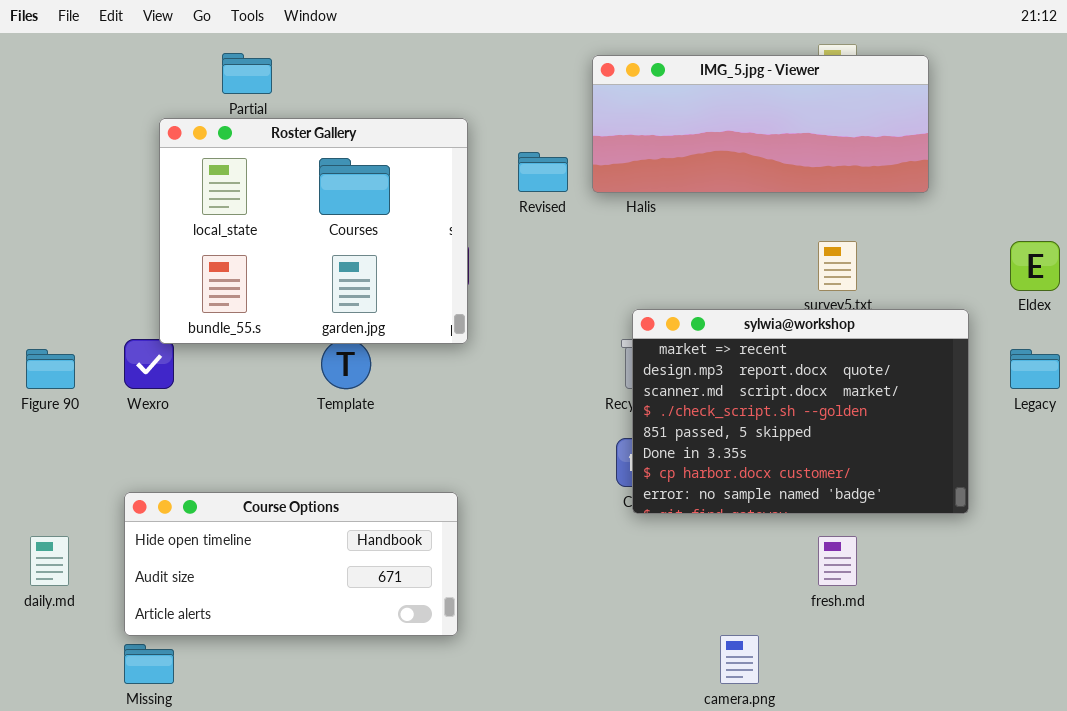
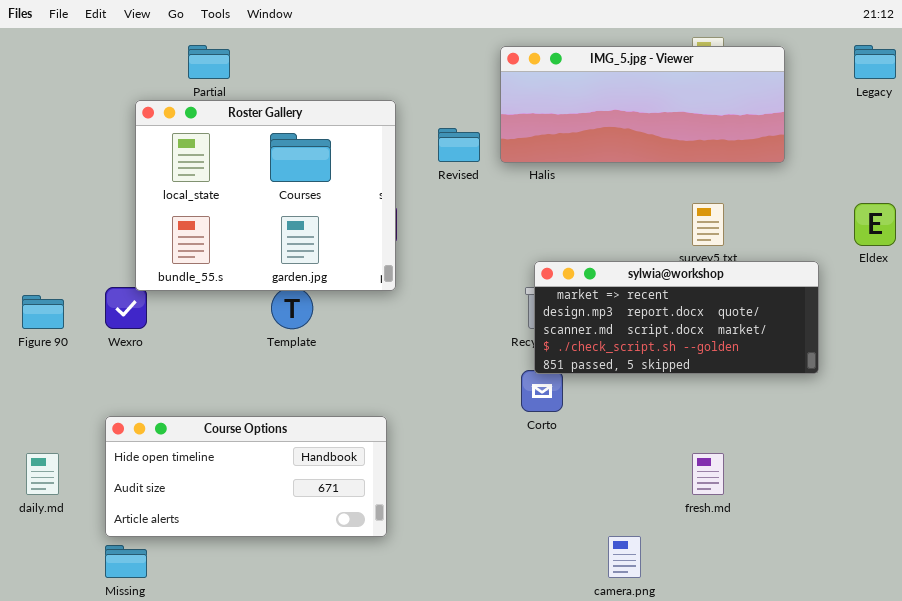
sylwia@workshop: [632,309,969,514] -> [534,261,819,374], resized
Legacy: [1010,349,1060,389] -> [854,45,896,79], moved

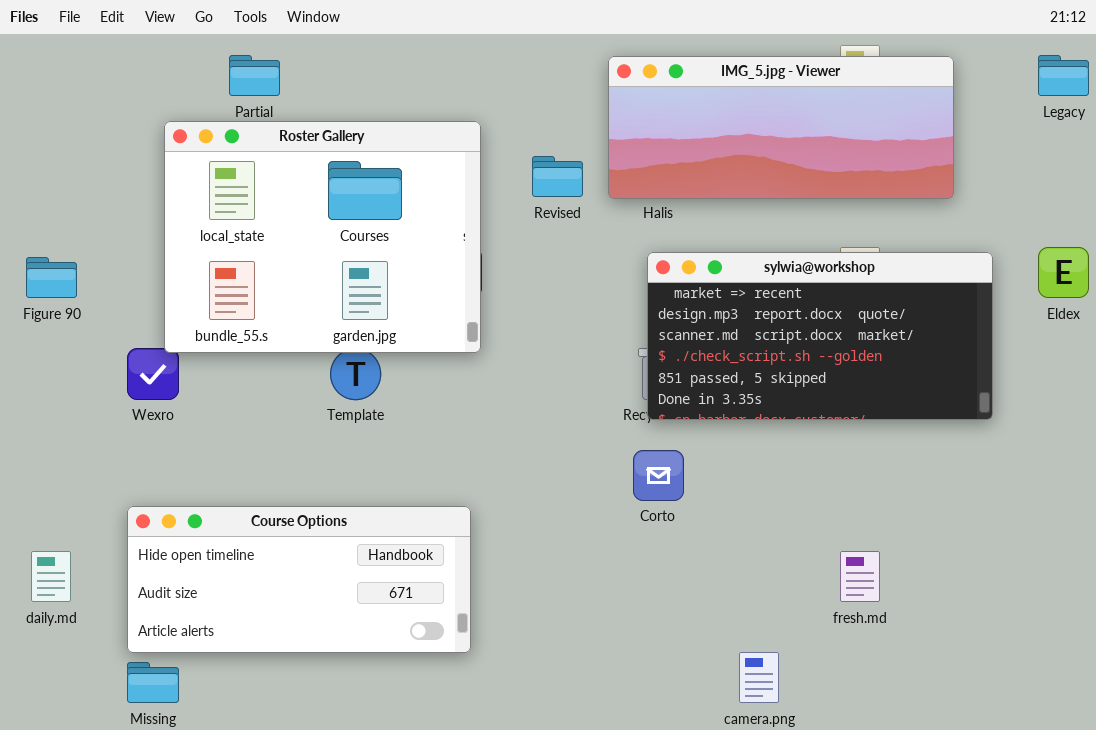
sylwia@workshop: [534,261,819,374] -> [647,252,993,420], moved, resized
Figure 90: [22,295,64,329] -> [26,257,77,298], moved

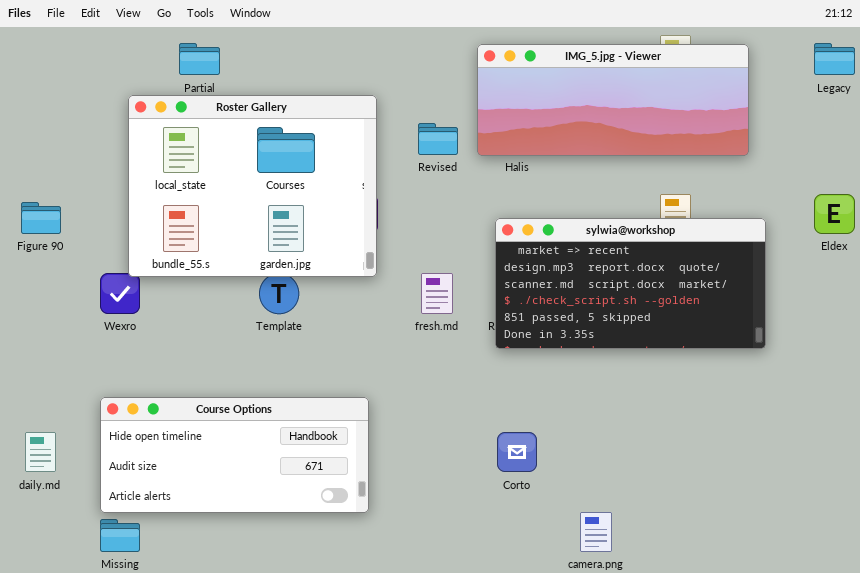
sylwia@workshop: [647,252,993,420] -> [495,218,766,349], moved
Corto: [633,450,684,501] -> [497,432,537,472], moved
fresh.md: [840,551,880,602] -> [421,273,453,314], moved

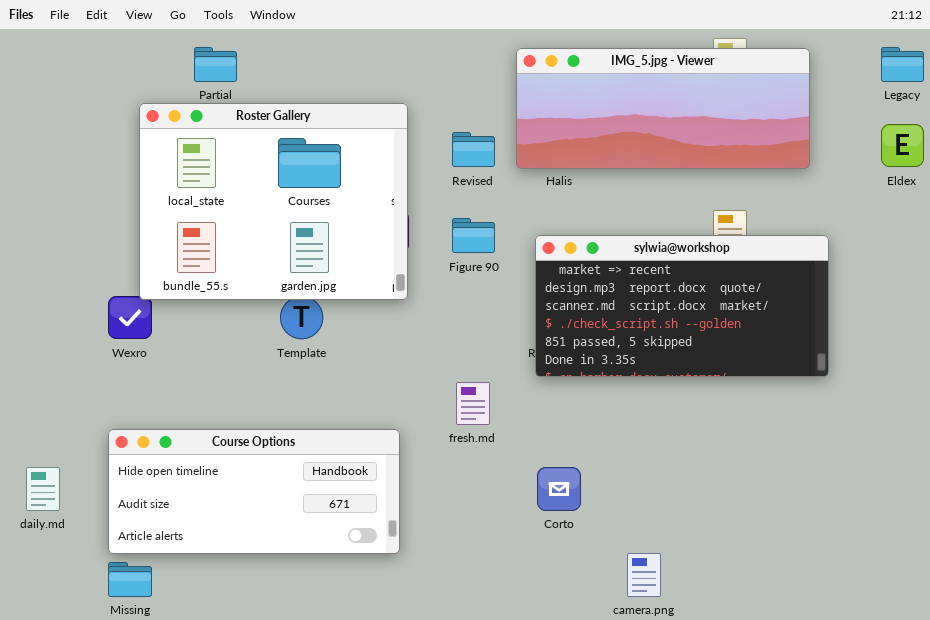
Eldex: [814,194,855,234] -> [881,124,924,167], moved
Figure 90: [21,202,61,234] -> [452,218,495,253], moved
fresh.md: [421,273,453,314] -> [456,382,490,425], moved

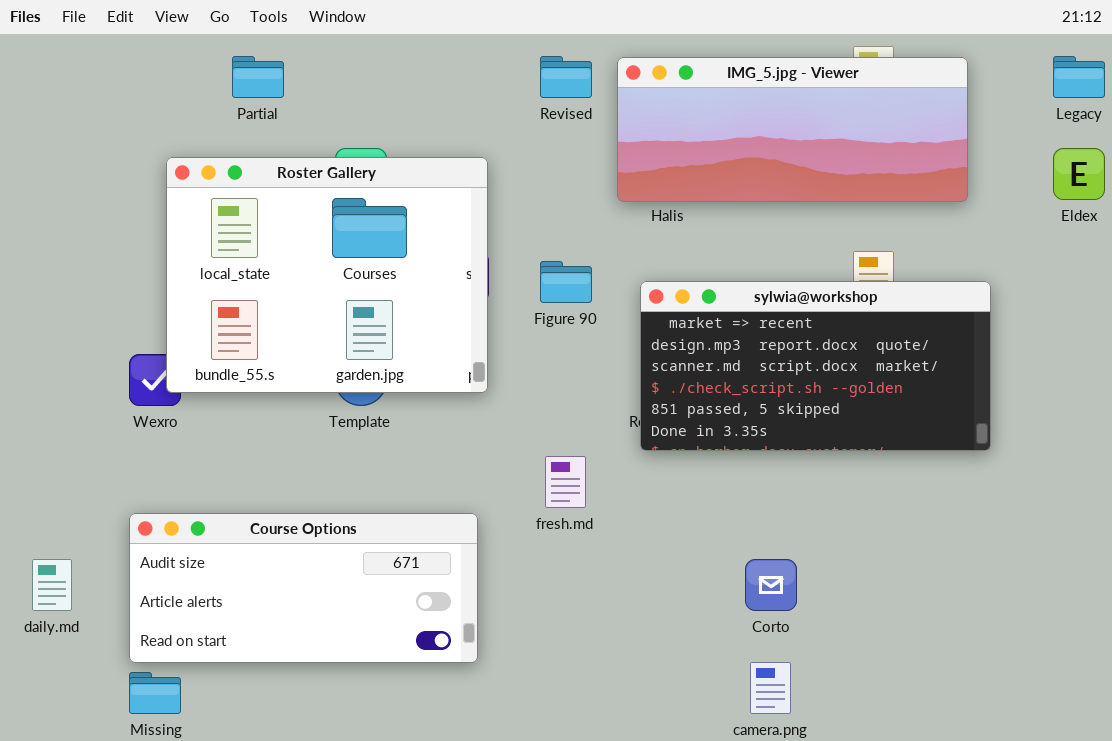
Roster Gallery: [139,103,408,300] -> [166,157,488,393], moved
Revised: [452,132,495,167] -> [540,56,592,98], moved
Course Options: [108,429,400,554] -> [129,513,478,663], scrolled down 1 row
Corto: [537,467,581,511] -> [745,559,797,611], moved

